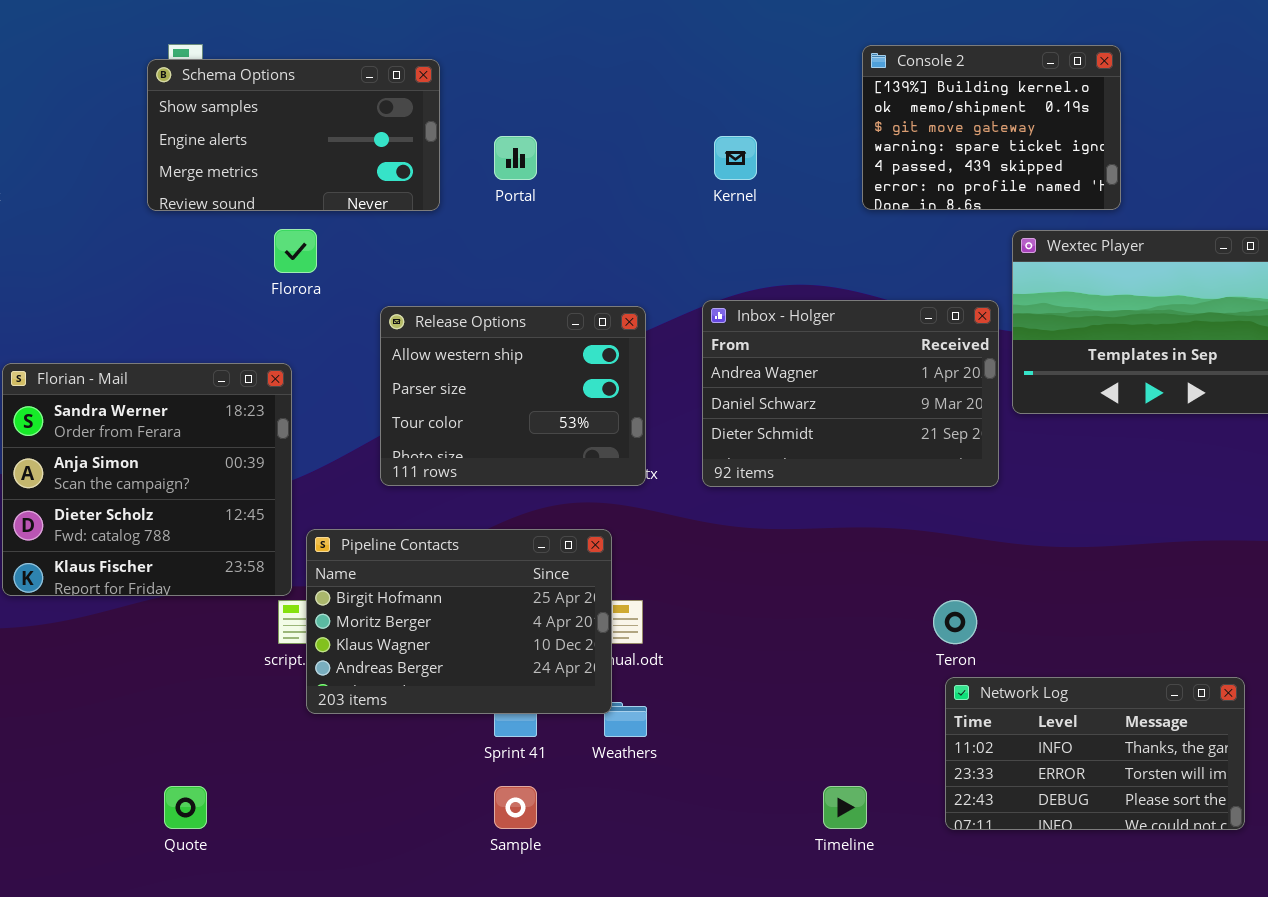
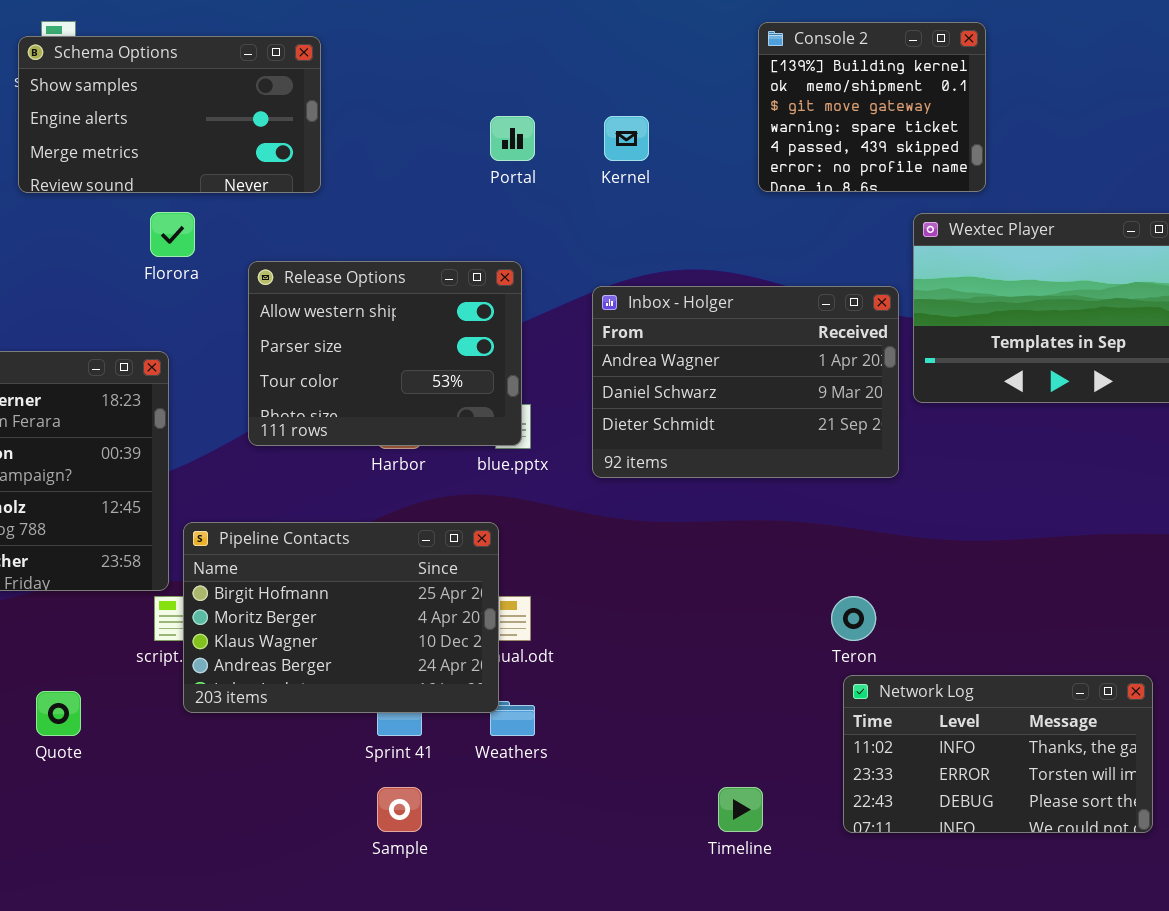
Console 2: [862,45,1121,210] -> [758,22,986,192], resized
Portal: [494,136,537,180] -> [490,116,535,161], moved
Release Options: [380,306,646,486] -> [248,261,522,446], moved
Quote: [164,786,207,829] -> [36,691,81,736], moved

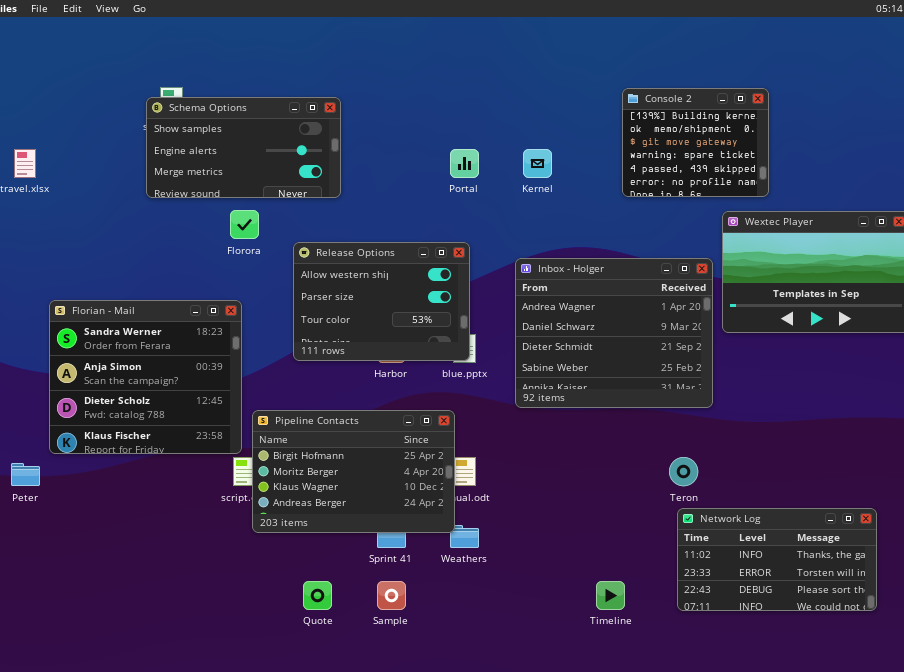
Inbox - Holger: [592,286,899,478] -> [515,258,713,408], resized
Quote: [36,691,81,736] -> [303,581,332,610], moved

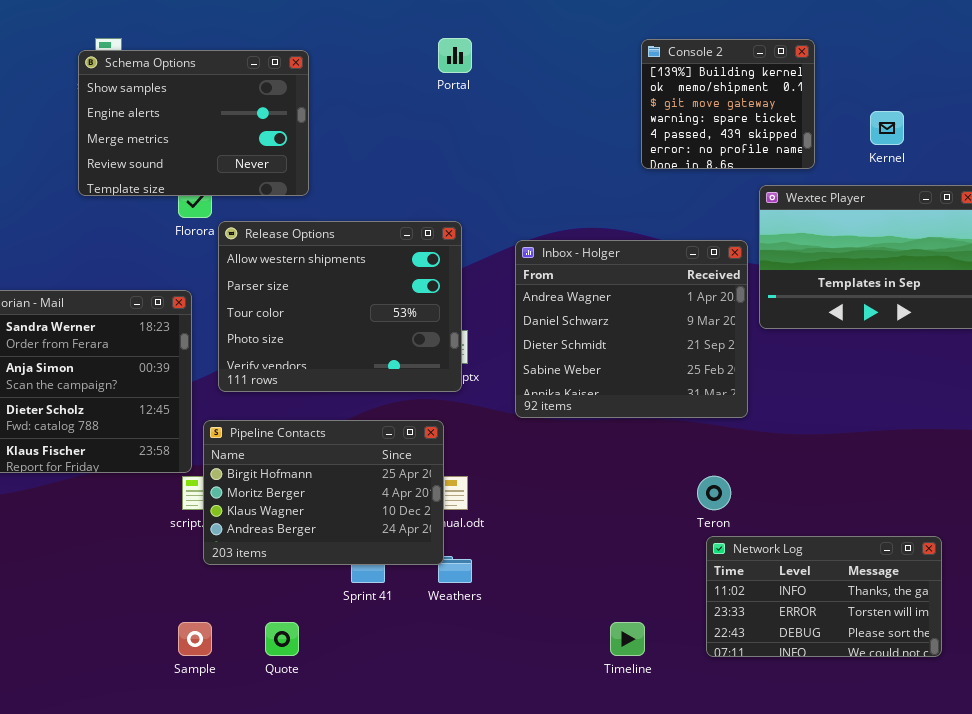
Schema Options: [146,97,341,198] -> [78,50,309,196], resized
Portal: [450,149,479,178] -> [438,38,472,73], moved
Kernel: [523,149,552,178] -> [870,111,904,145], moved
Release Options: [293,242,470,361] -> [218,221,462,392], resized
Sample: [377,581,406,610] -> [178,622,212,656], moved

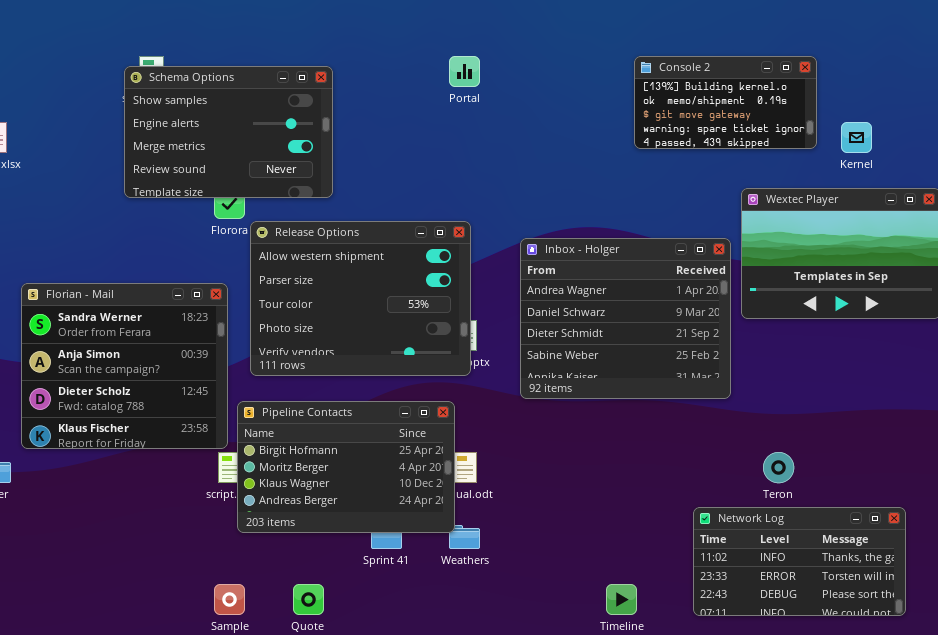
Console 2: [641,39,815,169] -> [634,56,817,149], resized
Teron: [697,476,731,510] -> [763,452,794,483], moved

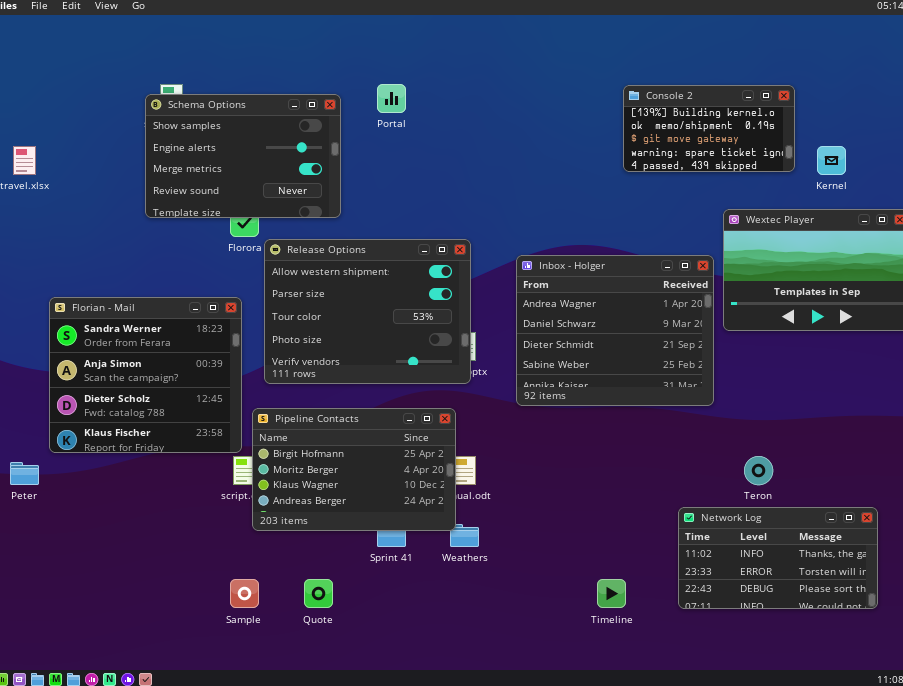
Portal: [449,56,480,87] -> [377,84,406,113], moved

